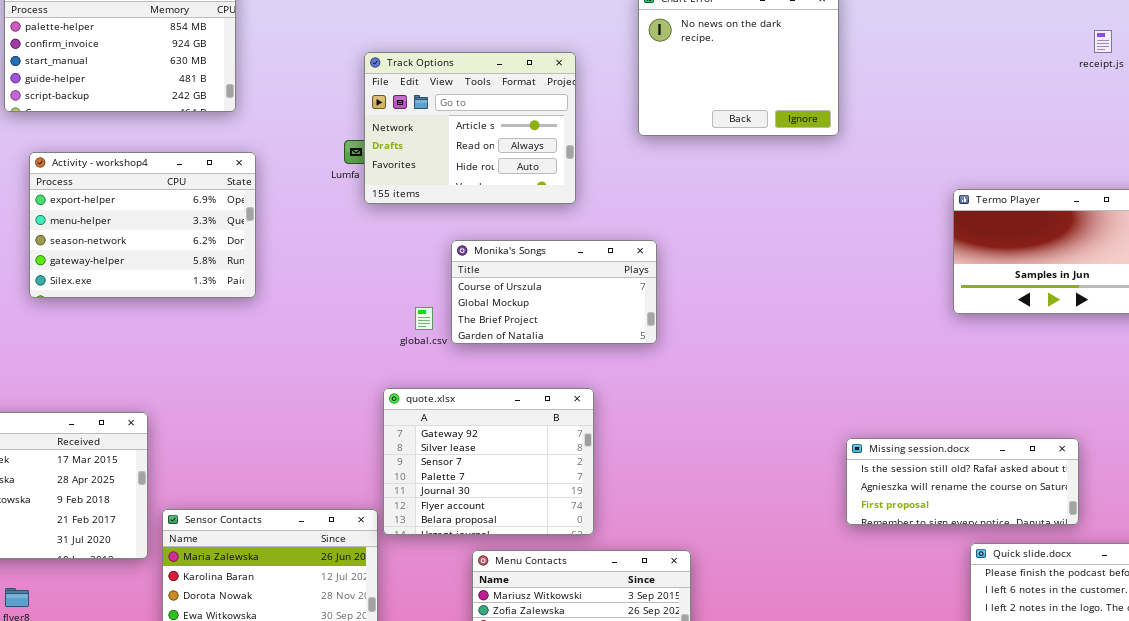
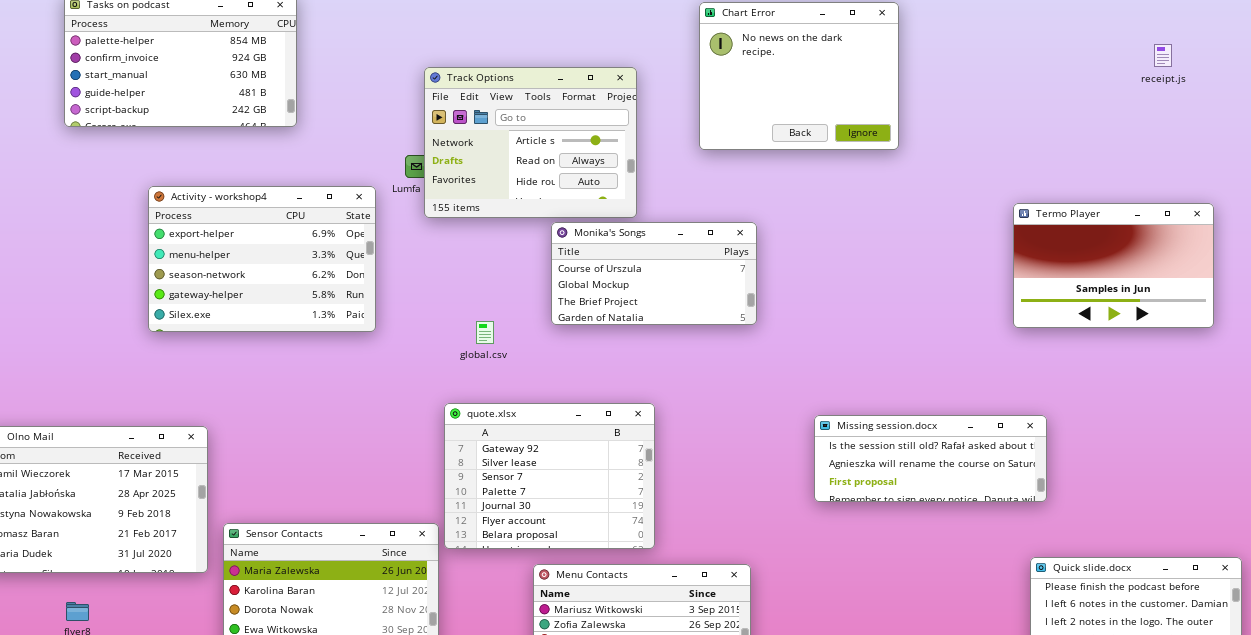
Activity - workshop4: [29,152,256,298] -> [148,186,376,332], moved
Monika's Songs: [451,240,657,344] -> [551,222,757,325], moved
Missing session.docx: [846,438,1079,525] -> [814,415,1047,502], moved

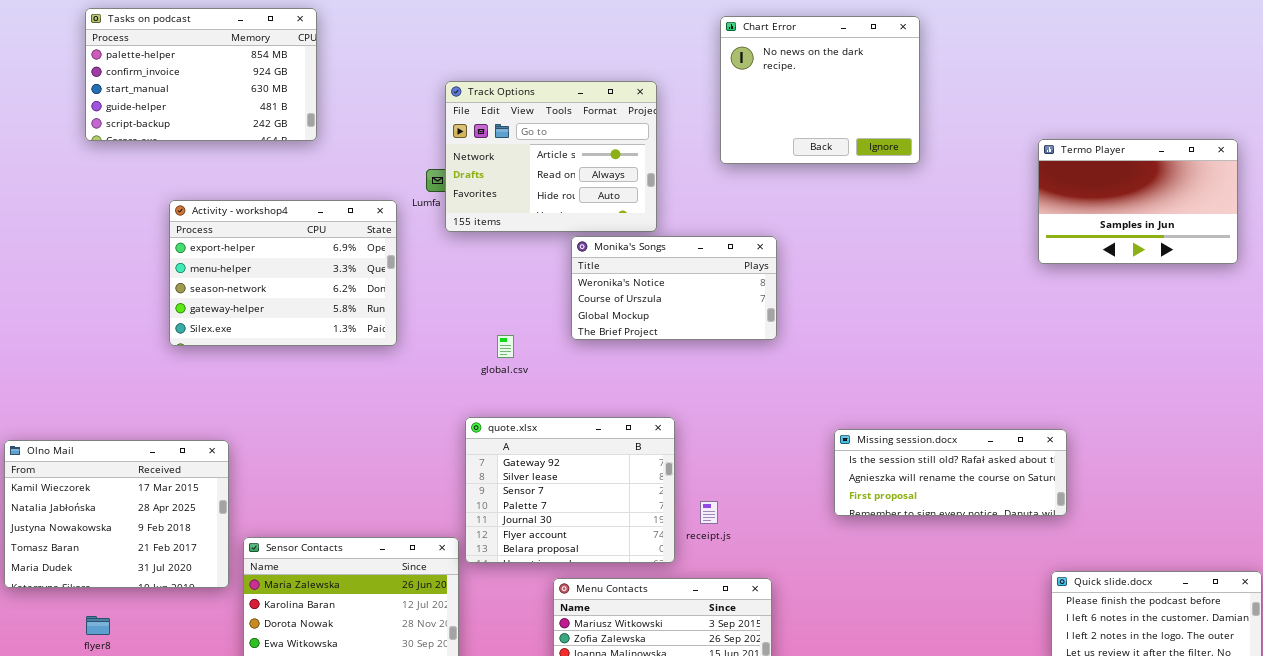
receipt.js: [1154,44,1172,67] -> [700,501,718,524], moved
Termo Player: [1013,203,1214,328] -> [1038,139,1238,264], moved
Monika's Songs: [551,222,757,325] -> [571,236,777,340], scrolled up 1 row

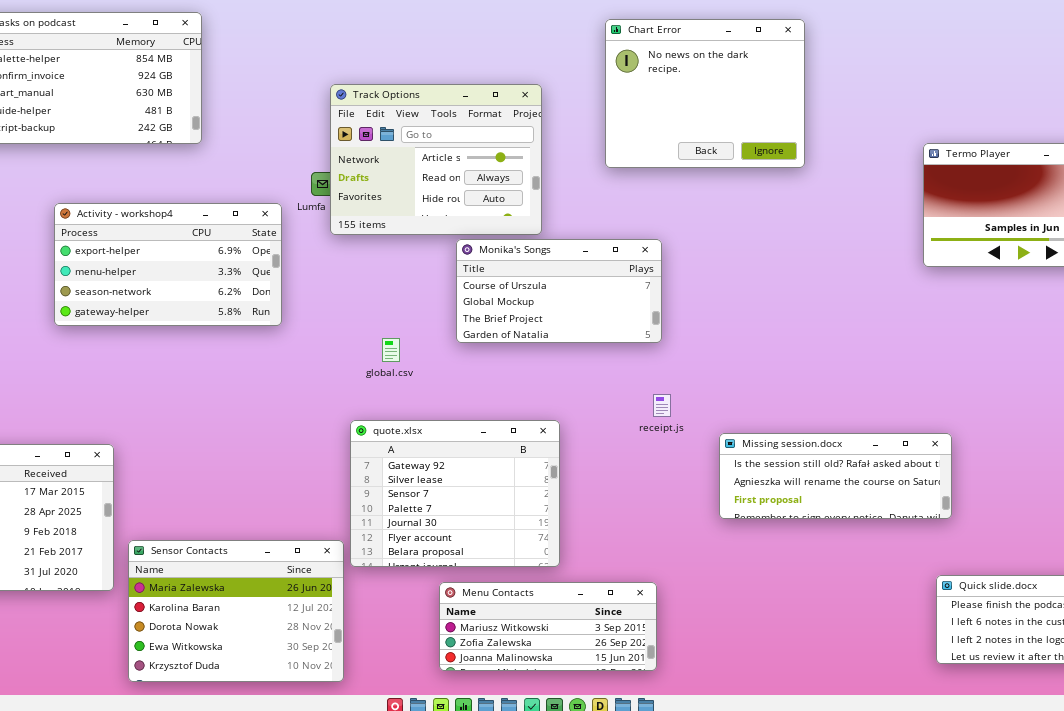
Activity - workshop4: [169,200,397,346] -> [54,203,282,326], resized
Monika's Songs: [571,236,777,340] -> [456,239,662,343], scrolled down 1 row
receipt.js: [700,501,718,524] -> [653,394,671,417], moved

